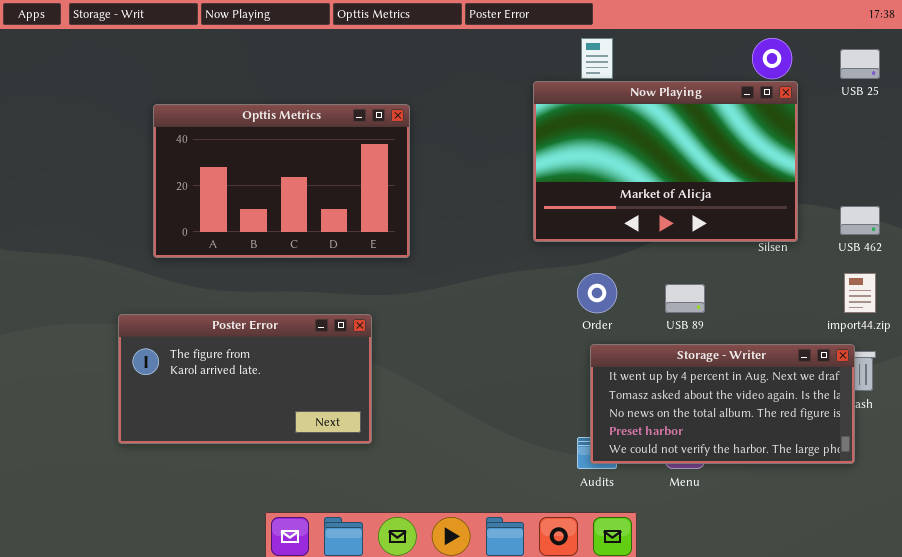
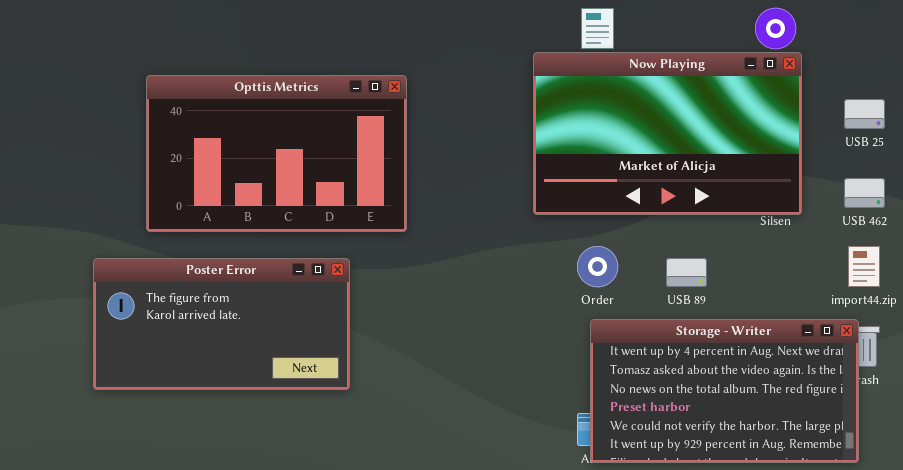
USB 25: [840,49,880,79] -> [844,99,885,129], moved
Poster Error: [118,314,372,444] -> [93,258,350,390], moved
Storage - Writer: [590,344,855,464] -> [590,319,859,463], resized

